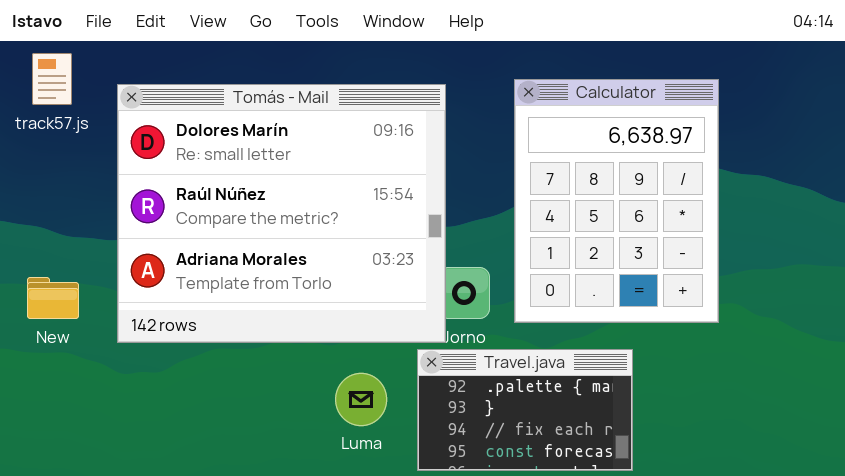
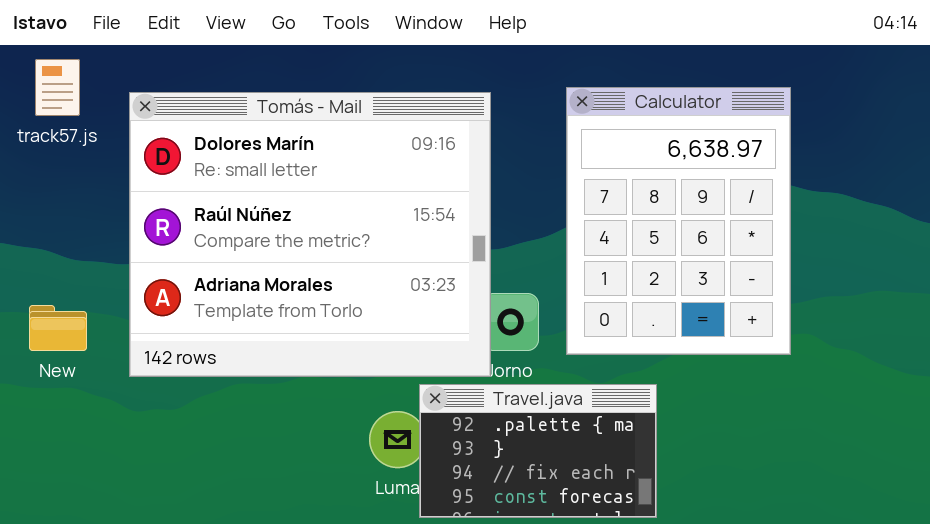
Travel.java: [417,349,633,471] -> [419,384,657,518], moved

